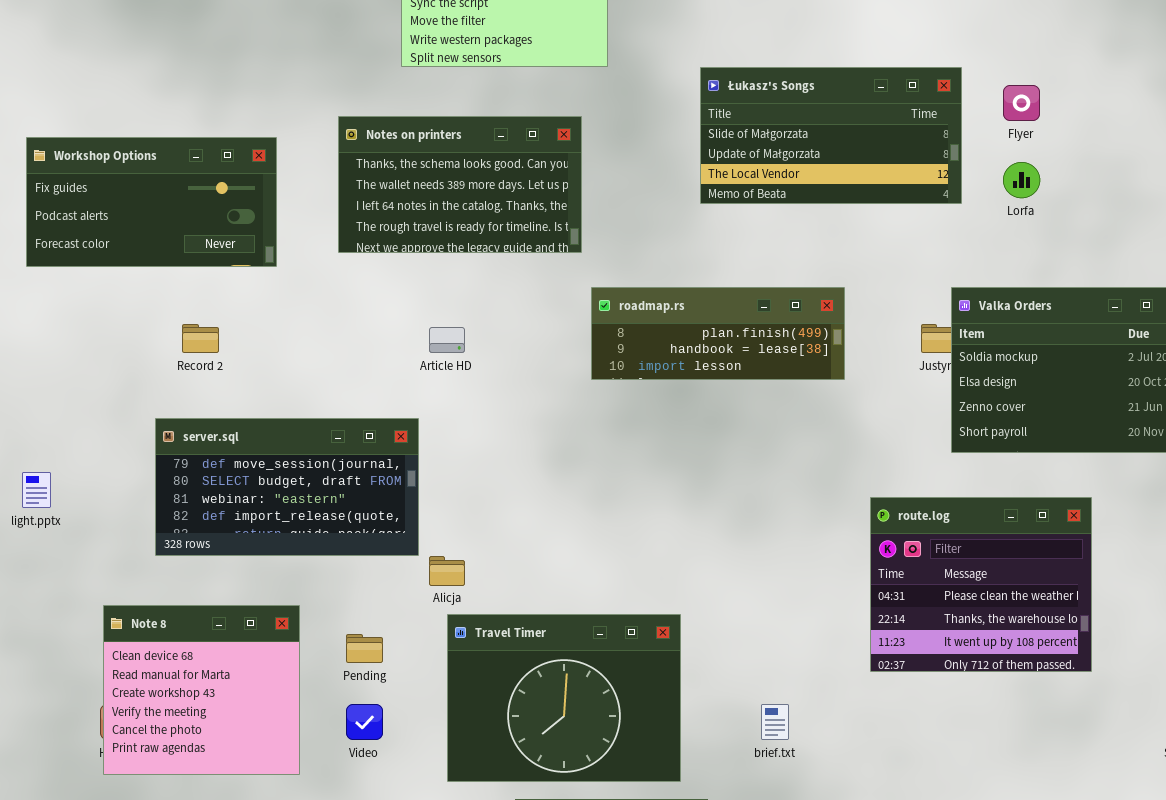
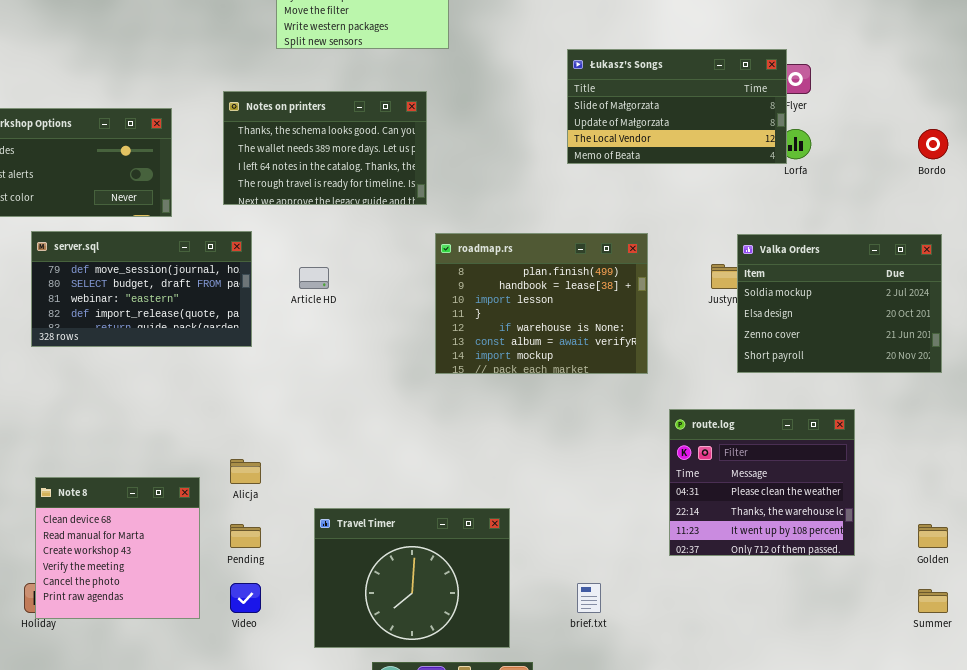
Łukasz's Songs: [700,67,962,204] -> [567,49,787,164], moved
roadmap.rs: [591,287,845,380] -> [435,233,648,374], resized
server.sql: [155,418,419,556] -> [31,231,252,347], moved
Alicja: [429,556,465,586] -> [230,459,261,484], moved
Note 8: [103,605,300,775] -> [35,477,200,619], moved

